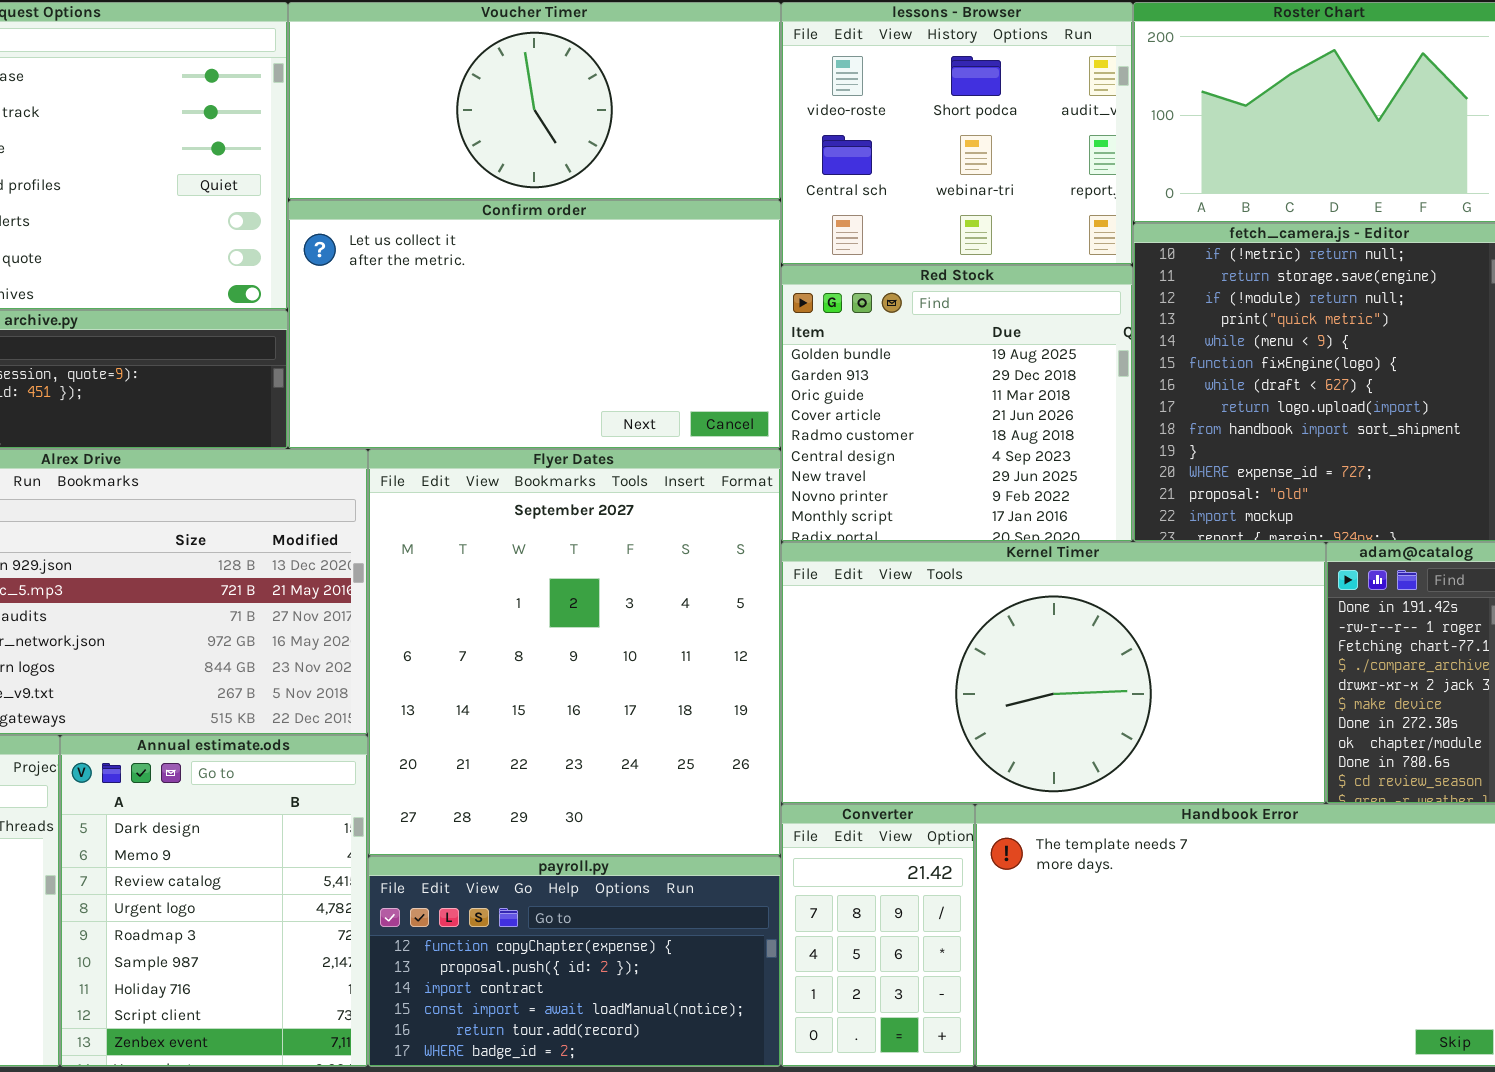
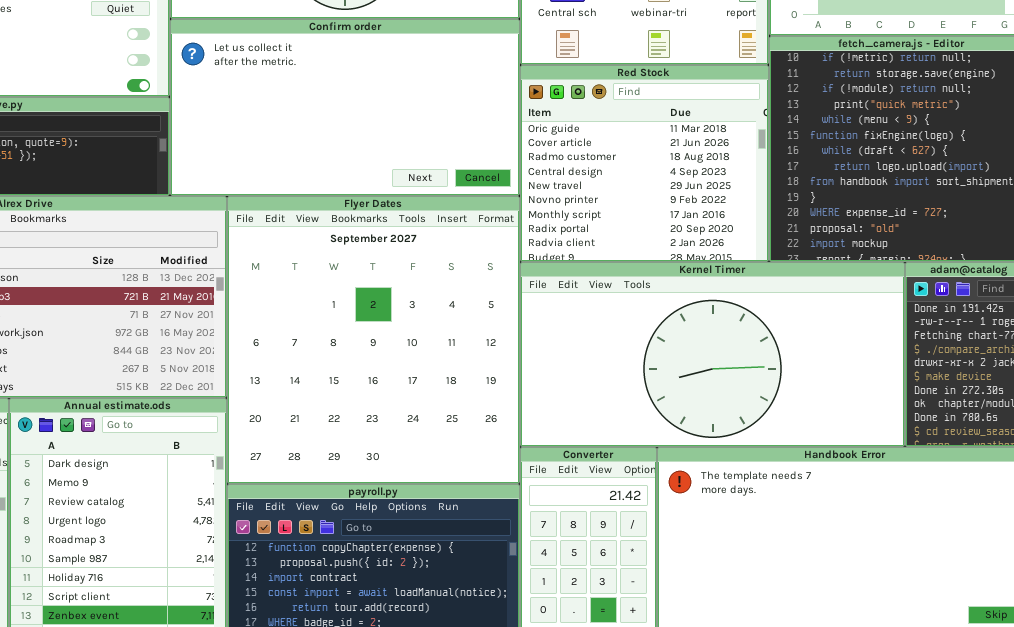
Red Stock: [781,265,1133,542] -> [520,65,769,262], scrolled down 2 rows

